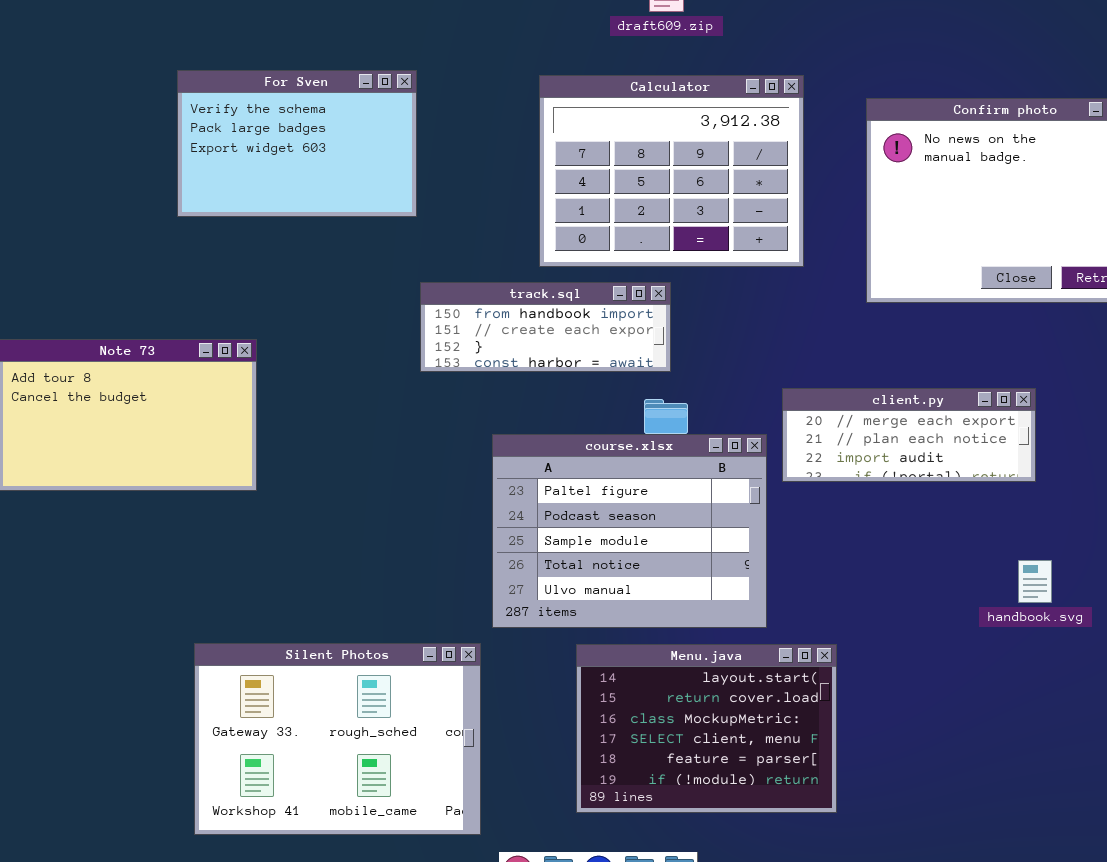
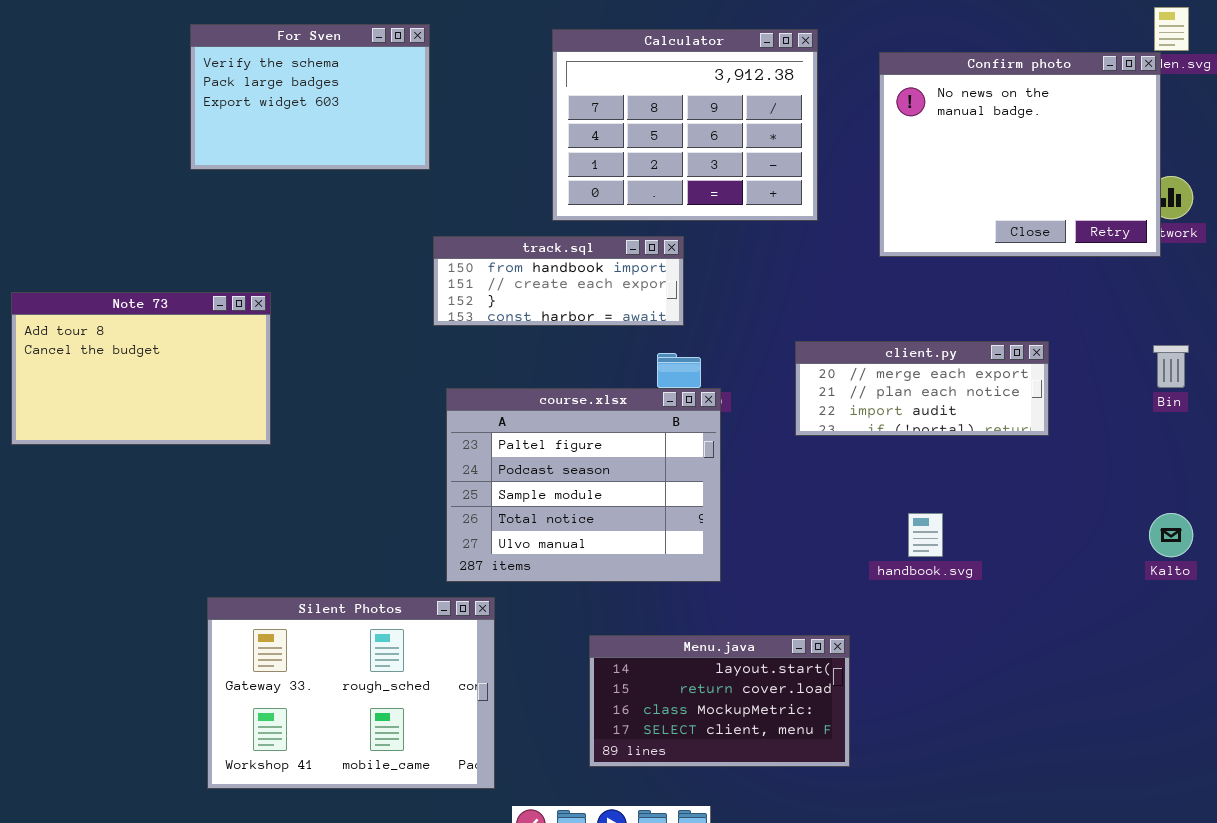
course.xlsx: [492,434,767,628] -> [446,388,721,582], moved
handbook.svg: [1018,560,1052,603] -> [908,513,943,557], moved
Menu.java: [576,644,837,813] -> [589,635,850,767], resized

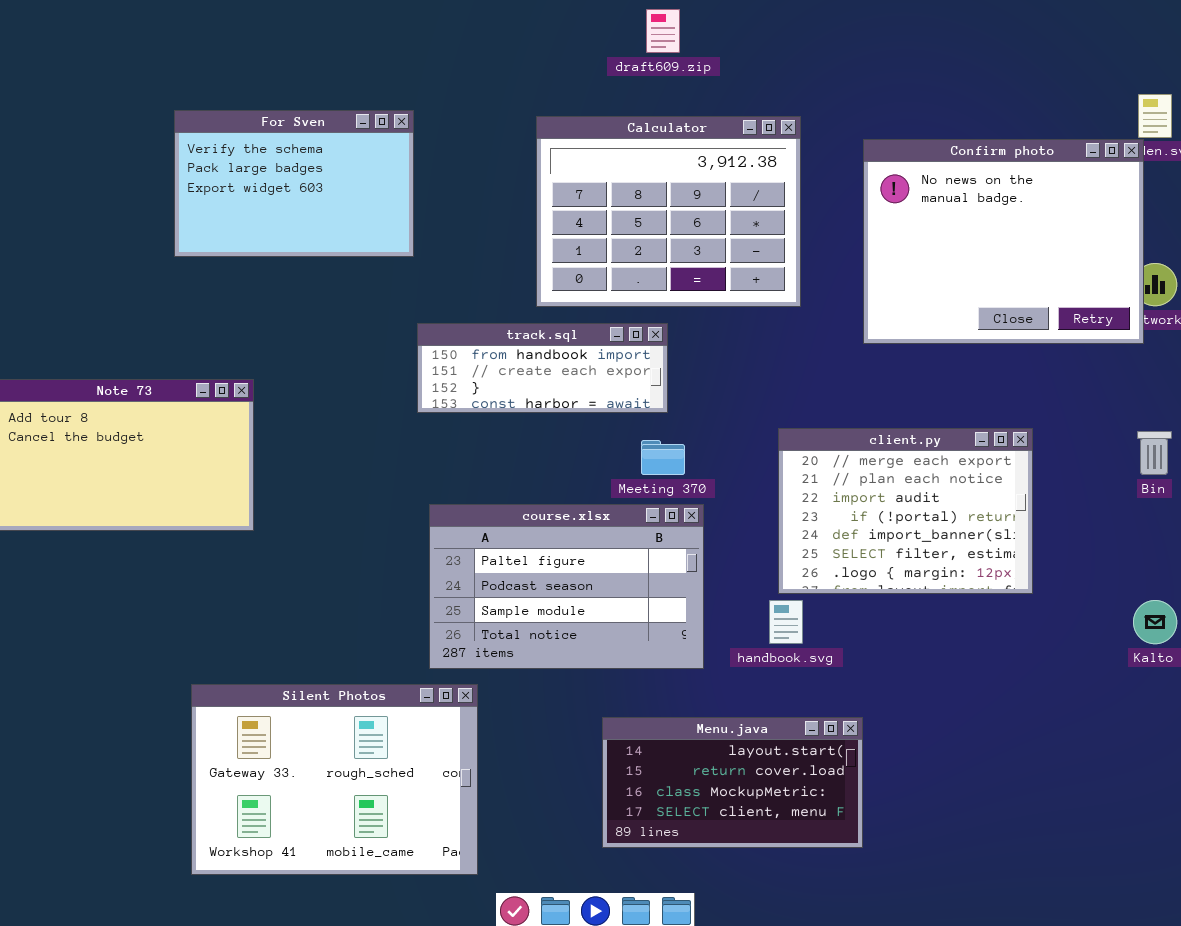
client.py: [795,341,1049,436] -> [778,428,1033,594], resized
course.xlsx: [446,388,721,582] -> [429,504,704,669], resized
handbook.svg: [908,513,943,557] -> [769,600,803,644], moved
Menu.java: [589,635,850,767] -> [602,717,863,848], moved

